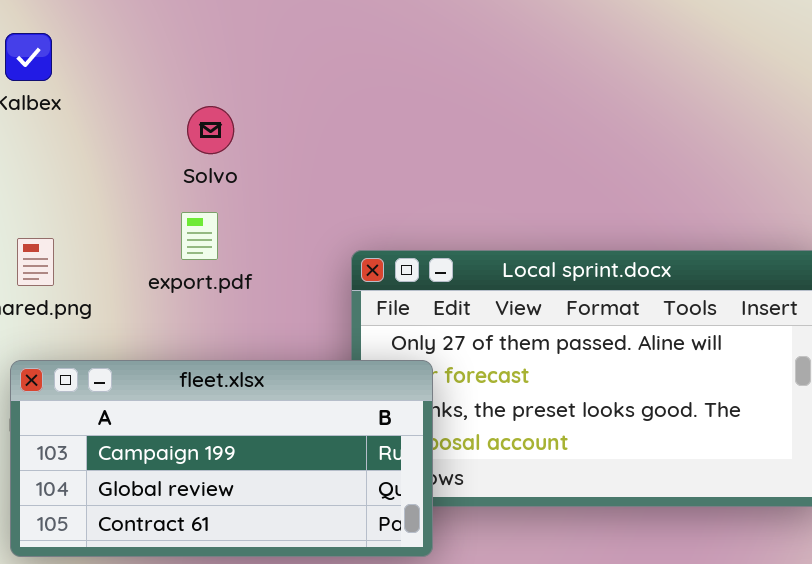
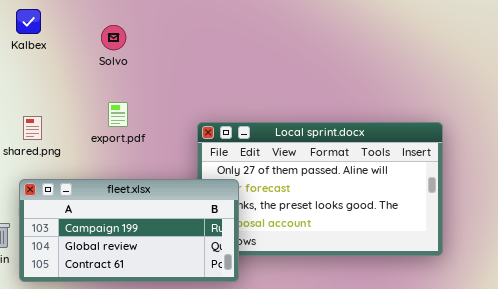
Solvo: [187,106,234,154] -> [101,25,126,50], moved

